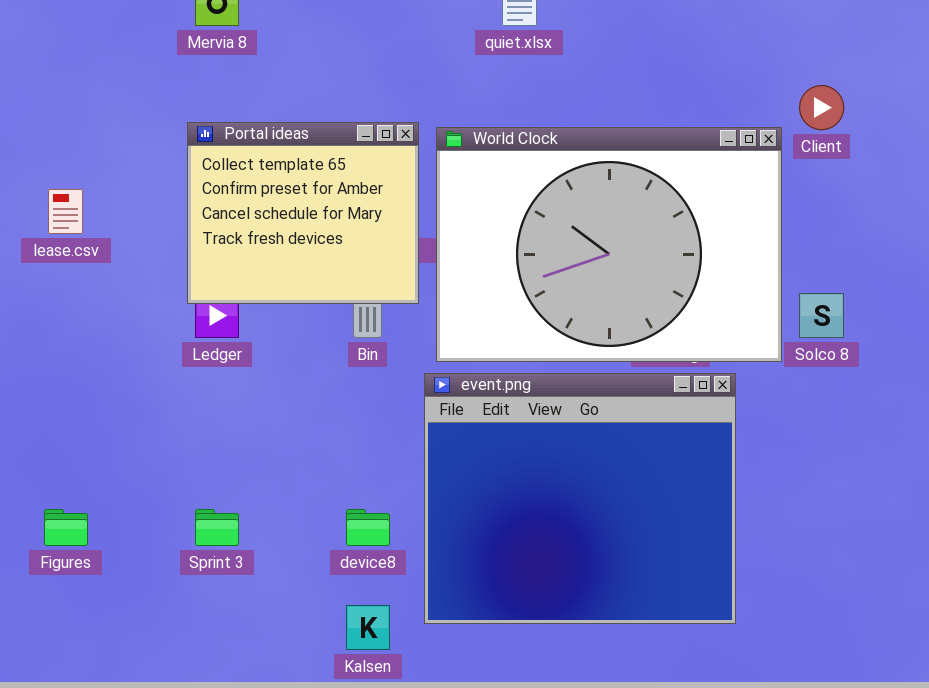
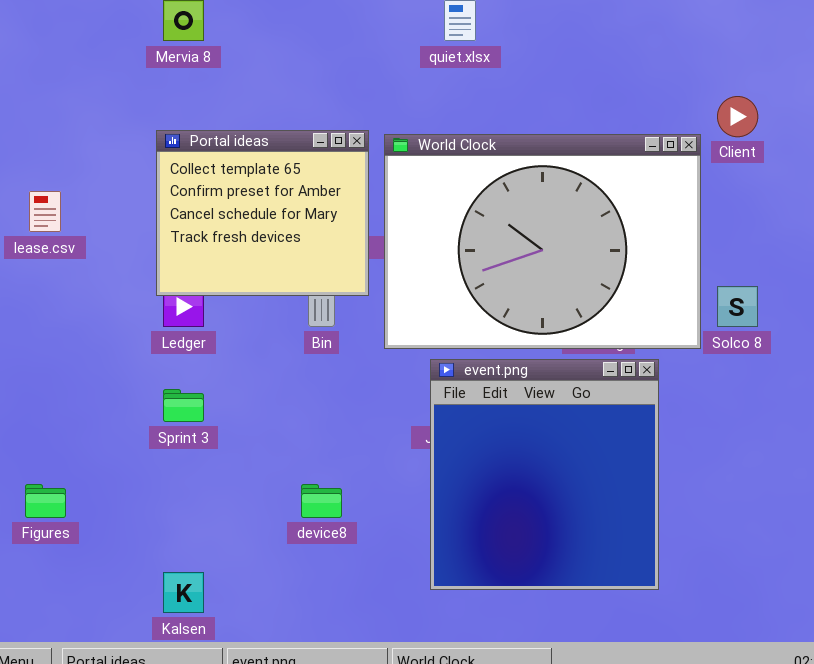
event.png: [424,373,736,624] -> [430,359,659,590], resized
Sprint 3: [195,509,239,546] -> [163,389,204,422], moved
Kalsen: [346,605,390,650] -> [163,572,204,613], moved

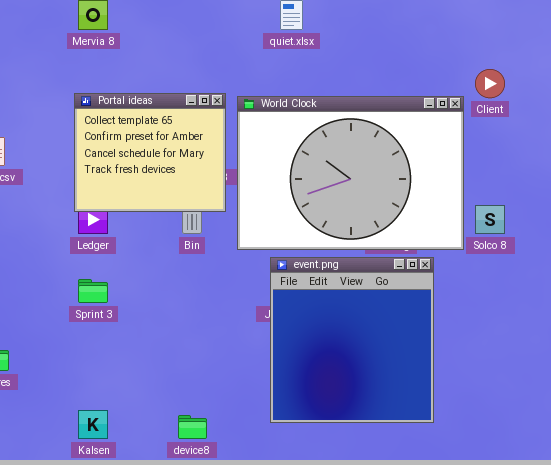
device8: [301,484,342,518] -> [178,415,207,439], moved

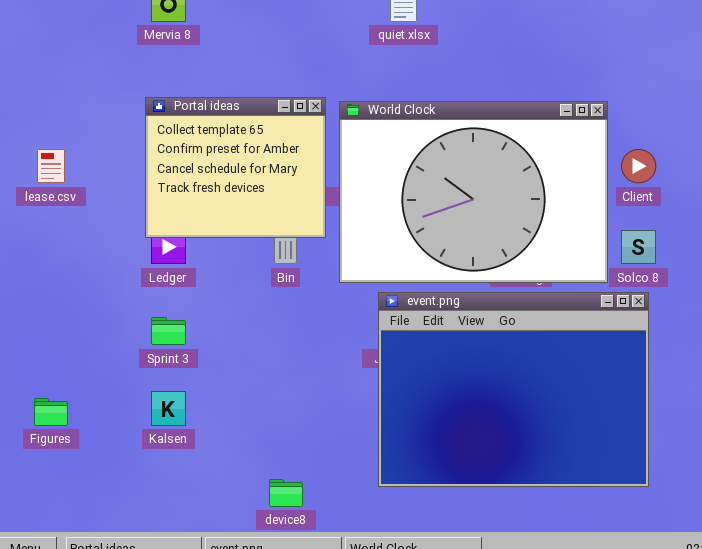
Client: [475,69,505,98] -> [621,149,656,183], moved
event.png: [270,257,434,423] -> [378,292,649,487], resized
Kalsen: [78,410,108,439] -> [151,391,186,426], moved

